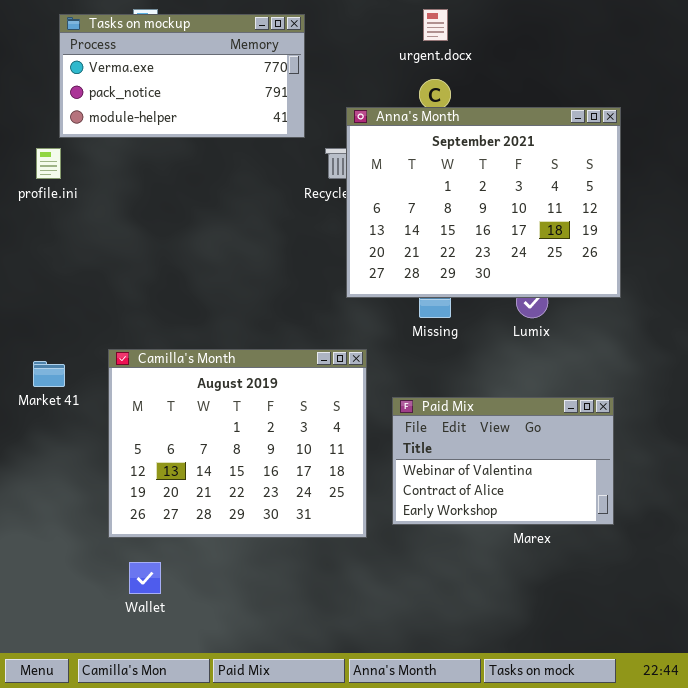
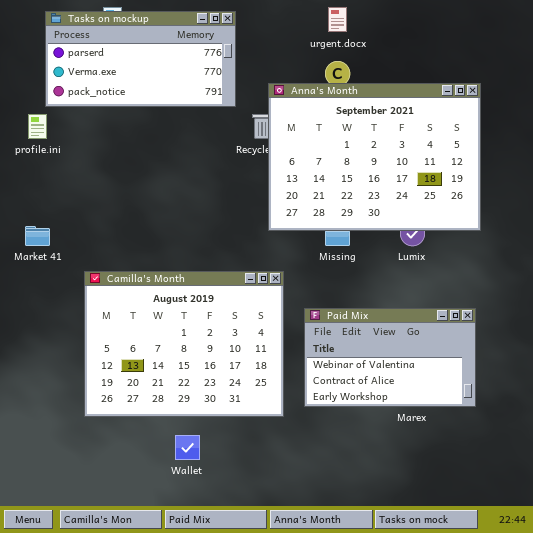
Tasks on mockup: [59,14,305,138] -> [45,11,236,107], scrolled up 1 row
Market 41: [33,361,65,387] -> [25,226,50,246], moved
Wallet: [129,562,161,594] -> [175,435,200,460], moved

